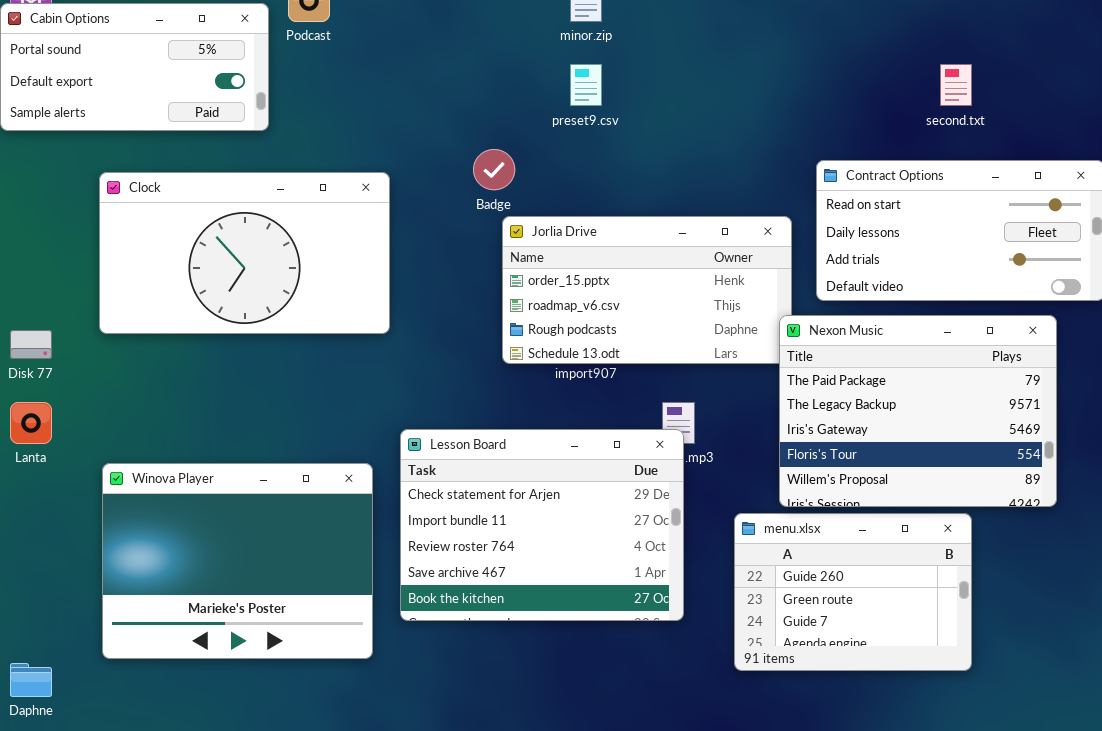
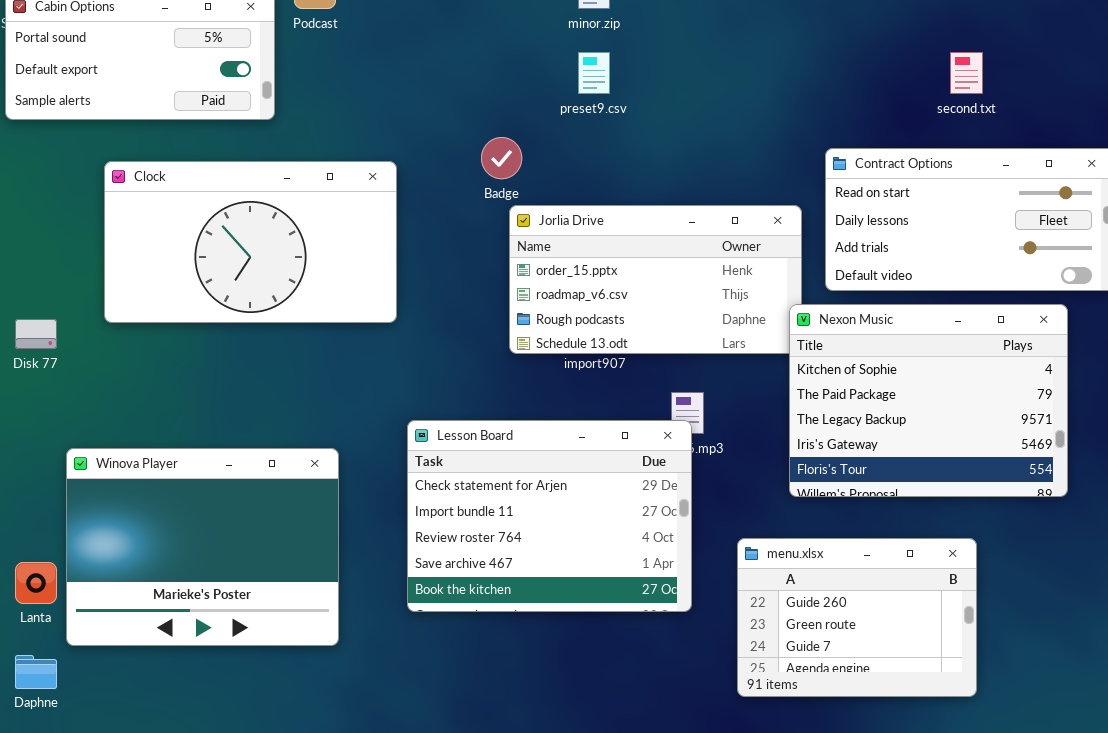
Nexon Music: [779,315,1057,507] -> [789,304,1068,497], scrolled up 1 row
Lanta: [10,402,52,444] -> [15,562,57,604], moved
Winova Player: [102,463,373,659] -> [66,448,339,646], moved
menu.xlsx: [734,513,972,671] -> [737,538,977,697], moved

